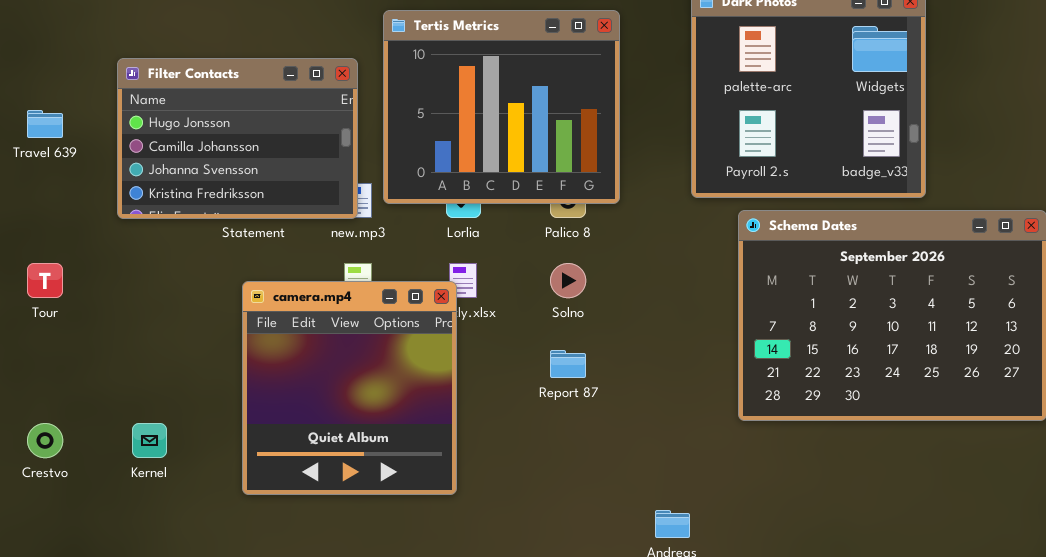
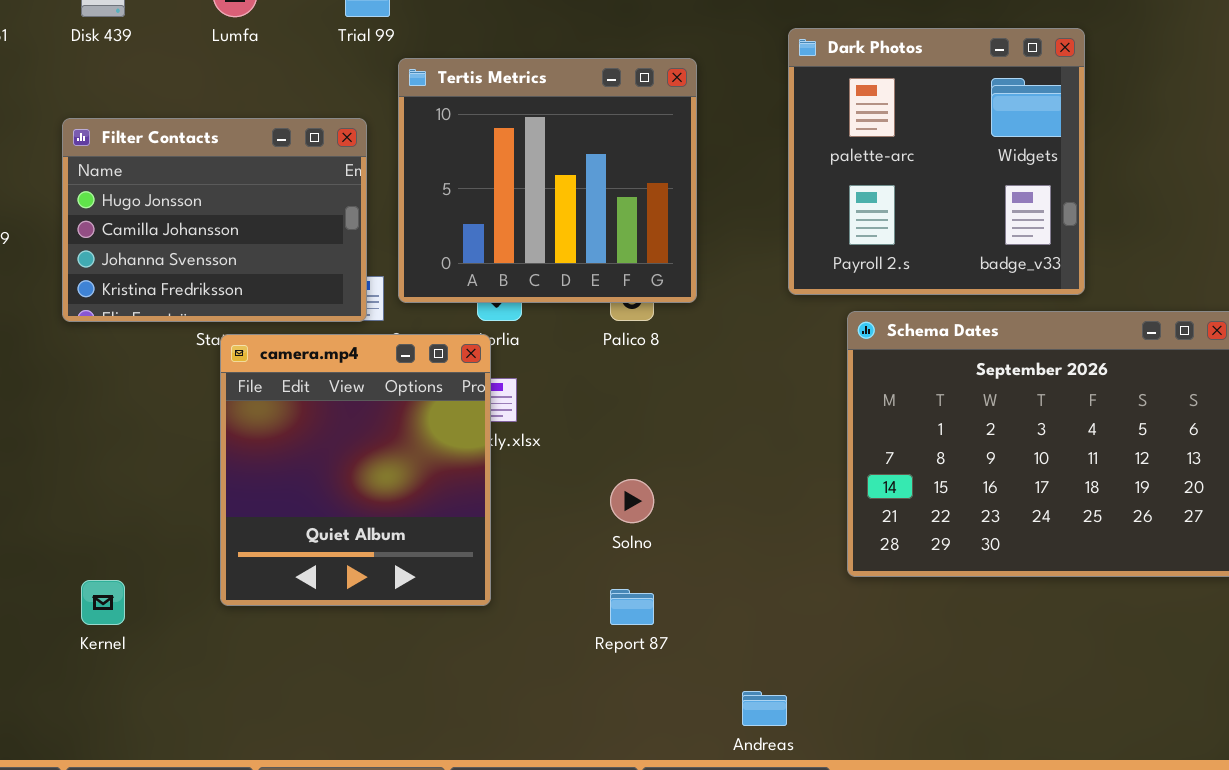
Solno: [550,263,586,298] -> [610,479,654,523], moved
camera.mp4: [242,281,457,495] -> [220,334,491,606], moved
Report 87: [550,350,586,378] -> [610,589,654,625], moved

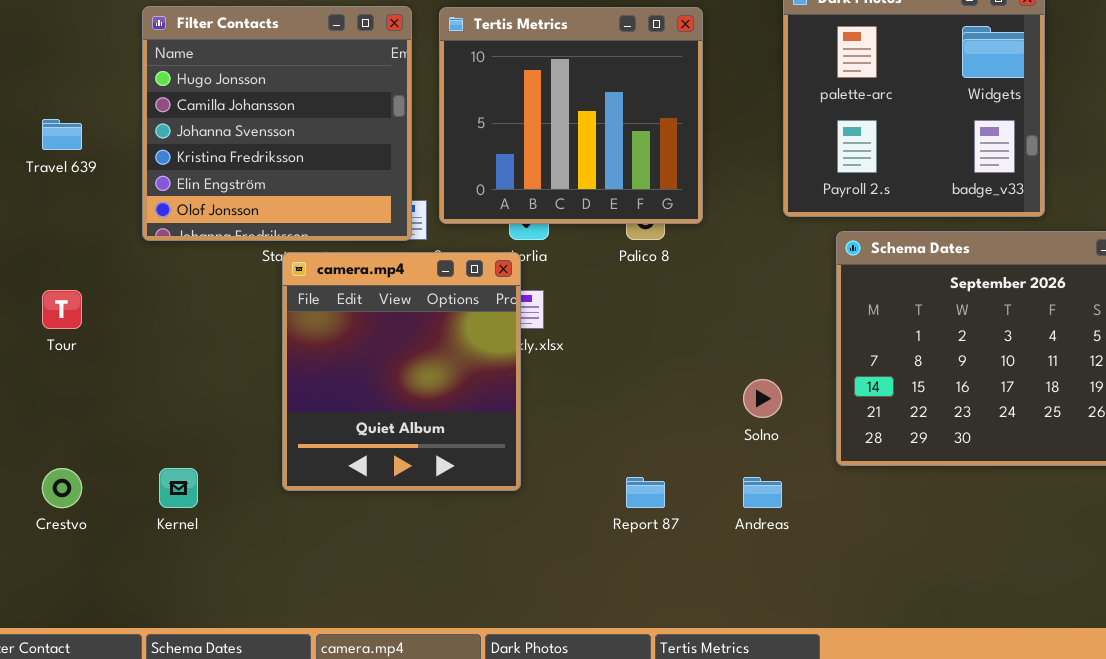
Filter Contacts: [62,118,367,322] -> [142,6,412,241], resized
Solno: [610,479,654,523] -> [743,379,782,418], moved
Andreas: [742,691,787,726] -> [743,477,782,508], moved

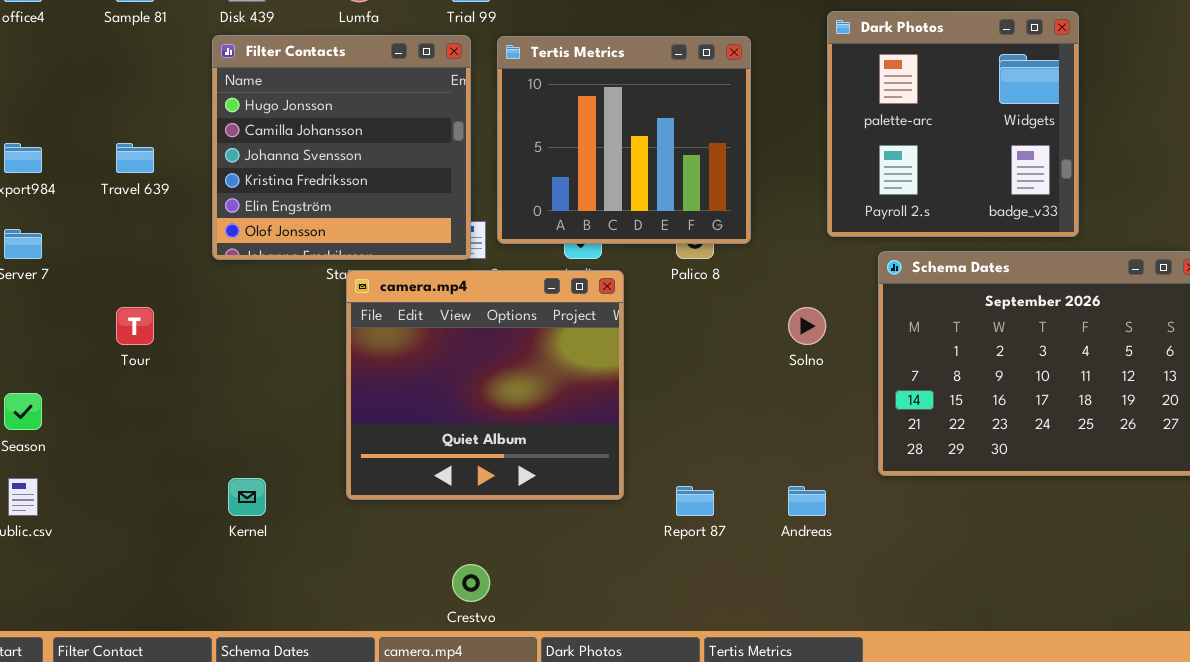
camera.mp4: [282,252,521,491] -> [346,270,624,500], resized
Solno: [743,379,782,418] -> [788,307,826,345], moved
Crestvo: [42,468,82,508] -> [452,564,490,602], moved

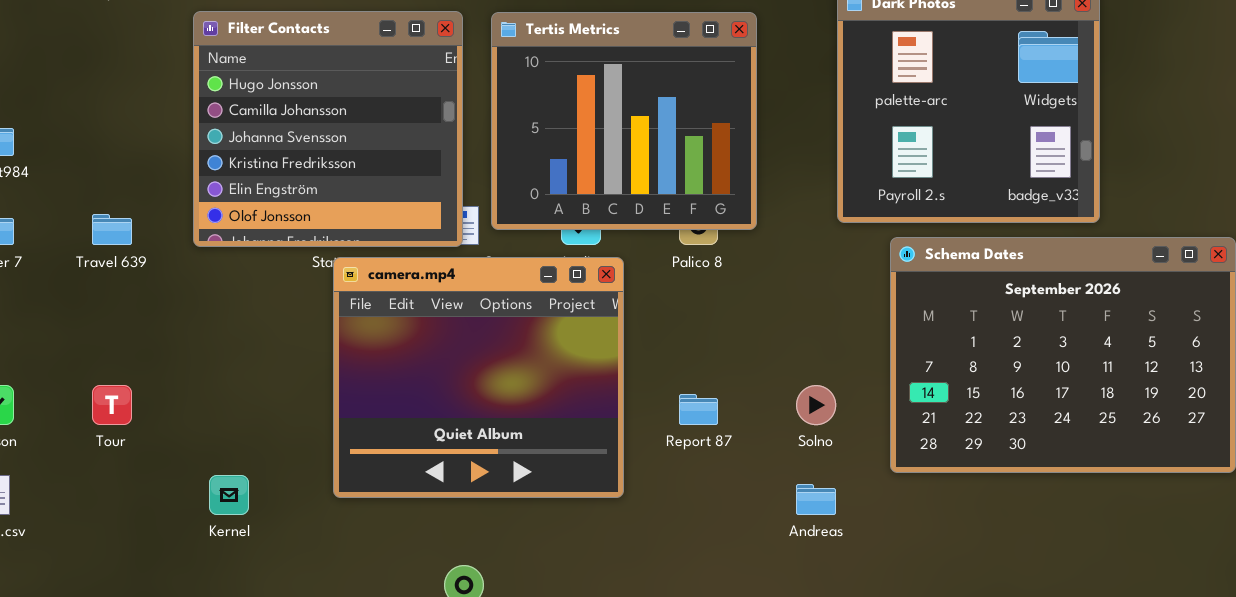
Travel 639: [116,143,154,173] -> [92,214,132,245], moved
Tour: [116,307,154,345] -> [92,385,132,425], moved
Solno: [788,307,826,345] -> [796,385,836,425], moved
Report 87: [676,486,714,516] -> [679,394,718,425], moved

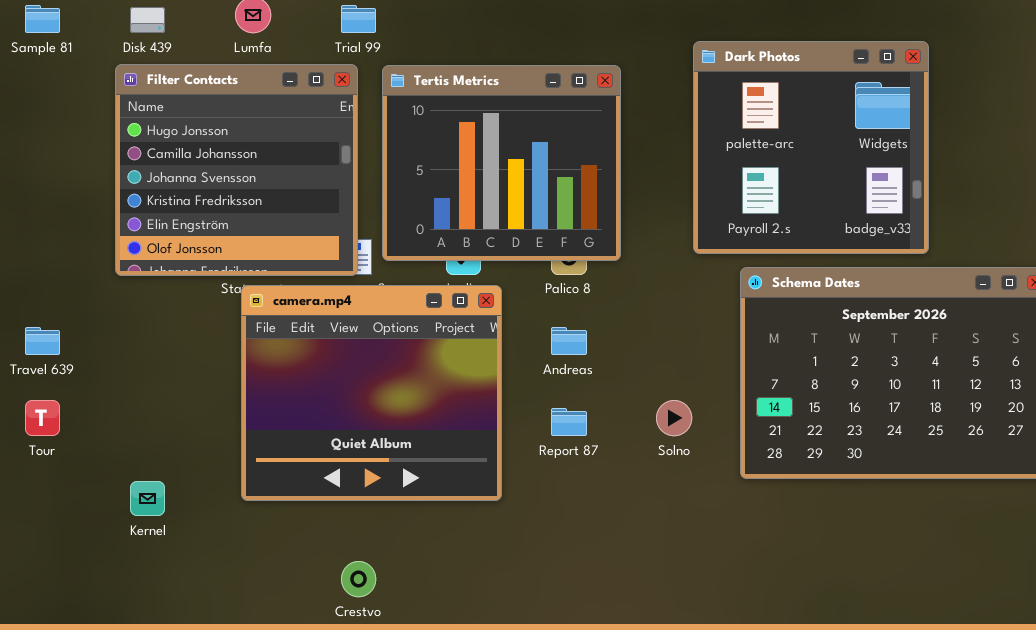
Travel 639: [92,214,132,245] -> [25,327,60,355], moved
Andreas: [796,484,836,515] -> [551,327,587,355], moved

